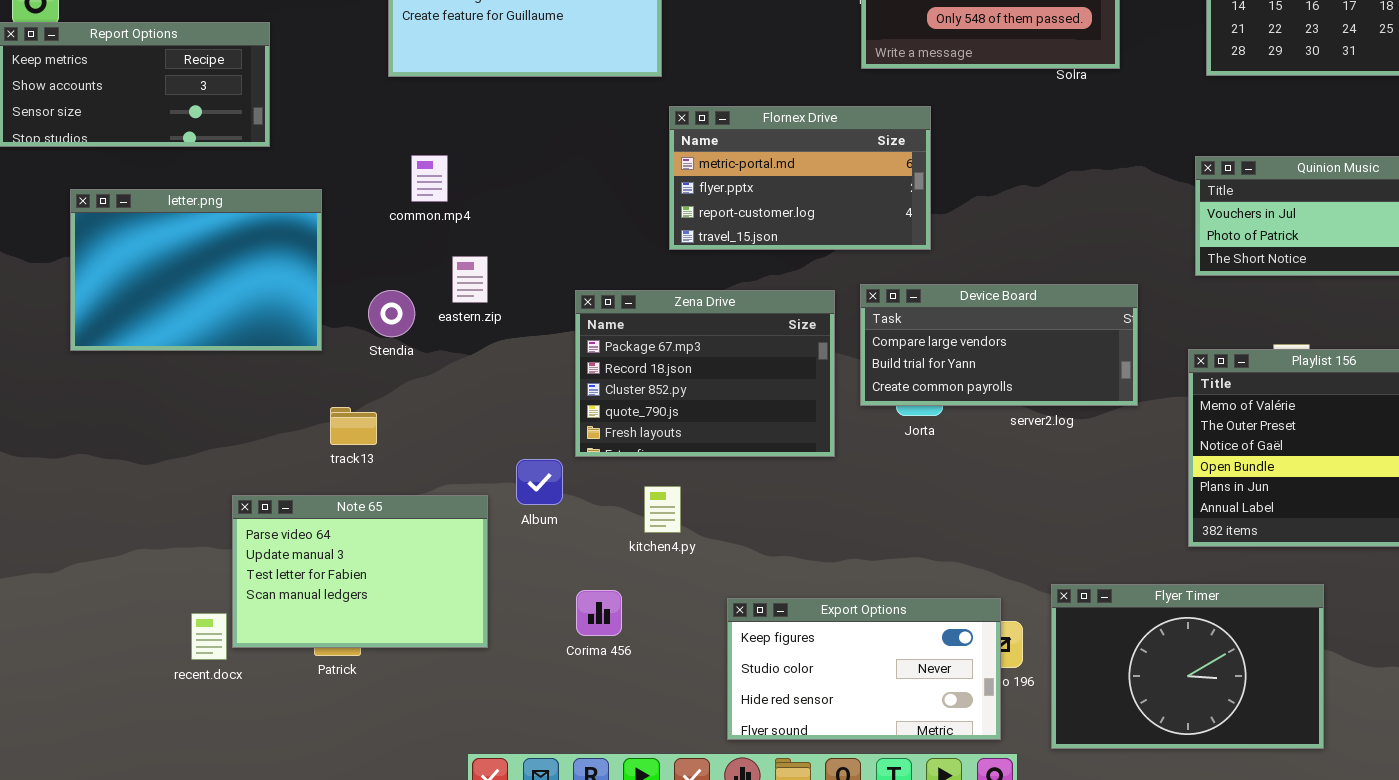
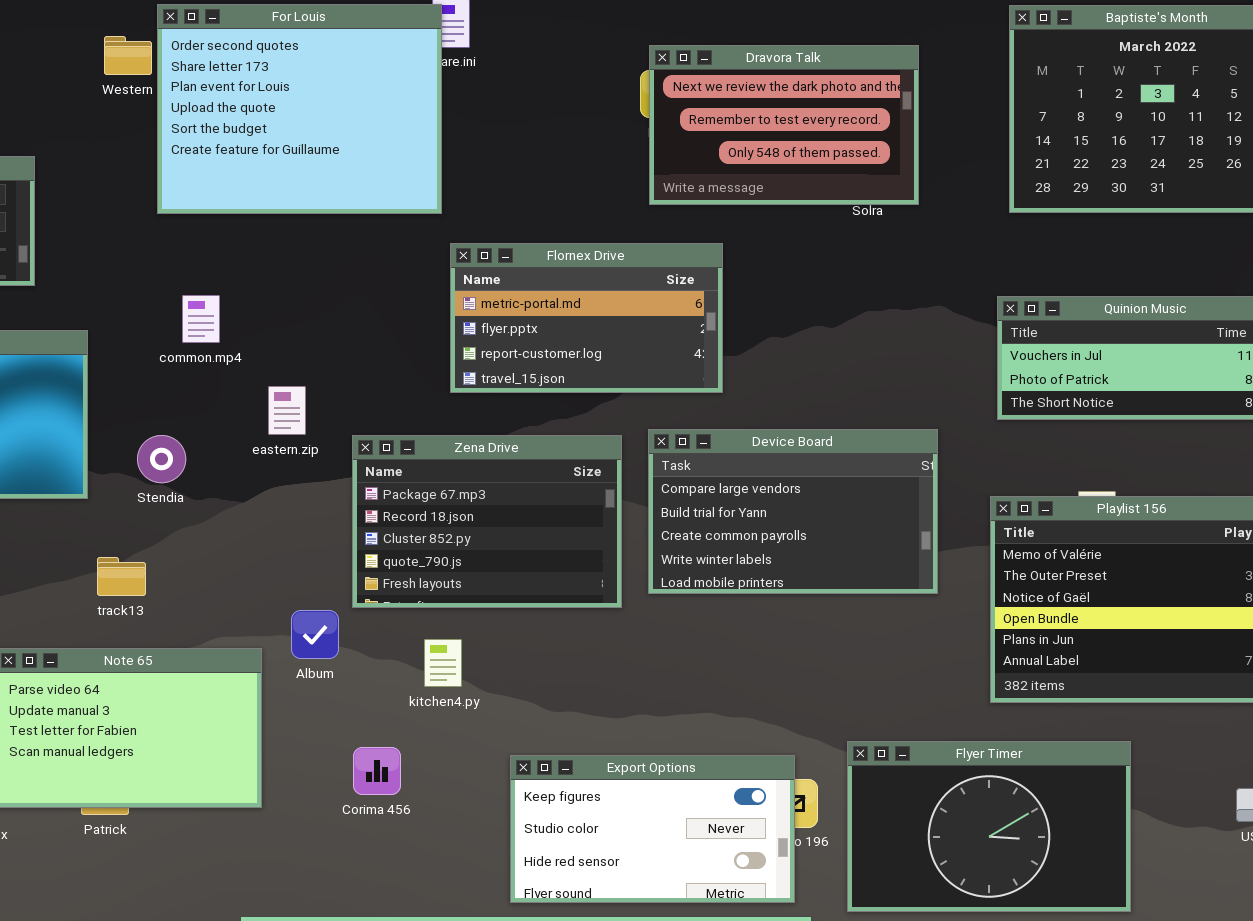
eastern.zip: [452,256,488,303] -> [268,386,306,435], moved
Device Board: [860,284,1138,406] -> [648,429,938,594], resized

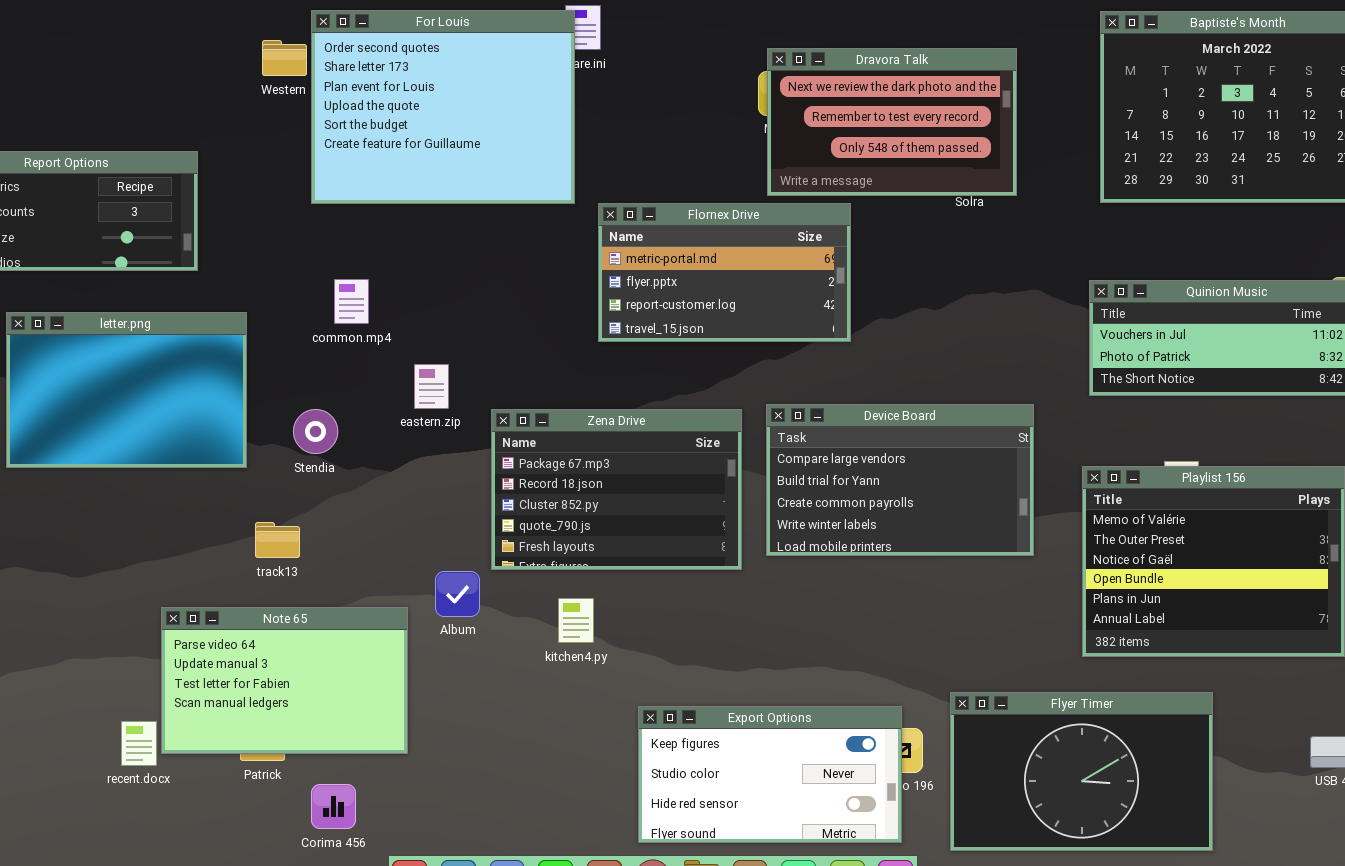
Flornex Drive: [450,243,723,393] -> [598,203,851,342], moved
Corima 456: [353,747,401,795] -> [311,784,356,829], moved

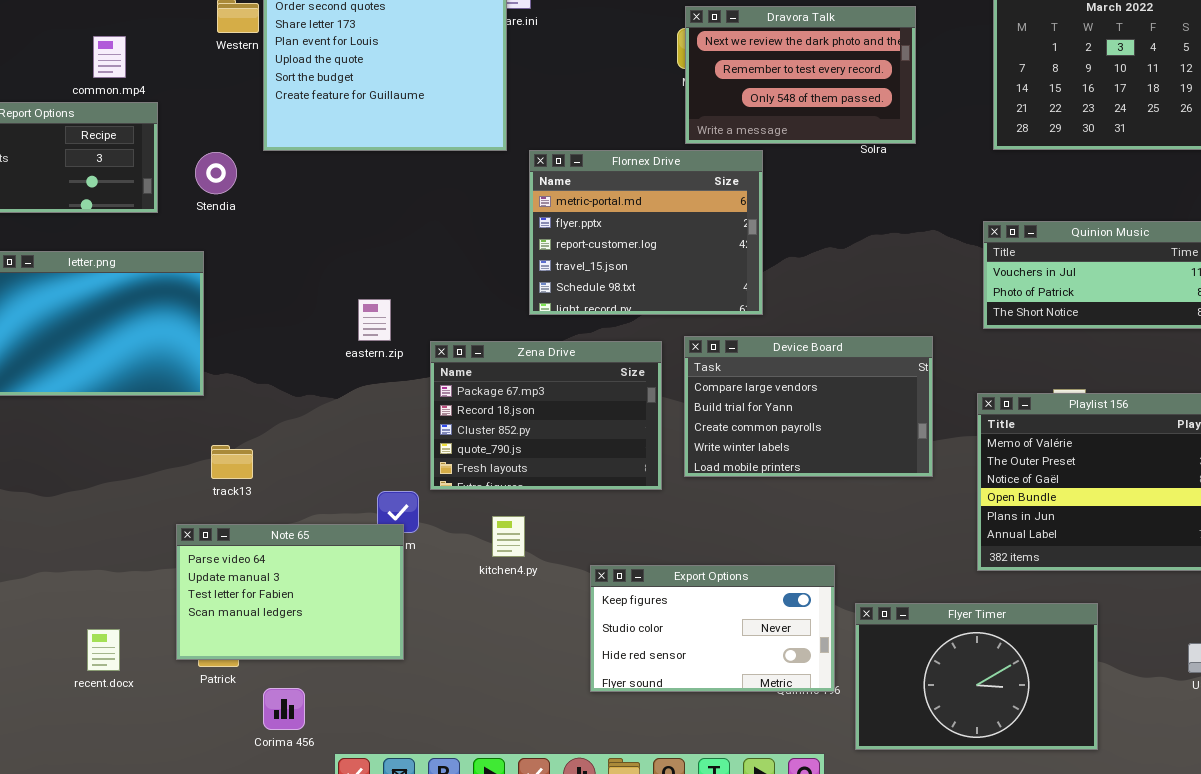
Flornex Drive: [598,203,851,342] -> [529,150,763,315], resized
common.mp4: [334,279,369,324] -> [93,36,126,78], moved
Stendia: [293,409,338,454] -> [195,152,237,194], moved
Note 65: [161,607,408,754] -> [176,524,404,660], moved
Export Options: [638,706,902,843] -> [590,565,835,692], moved

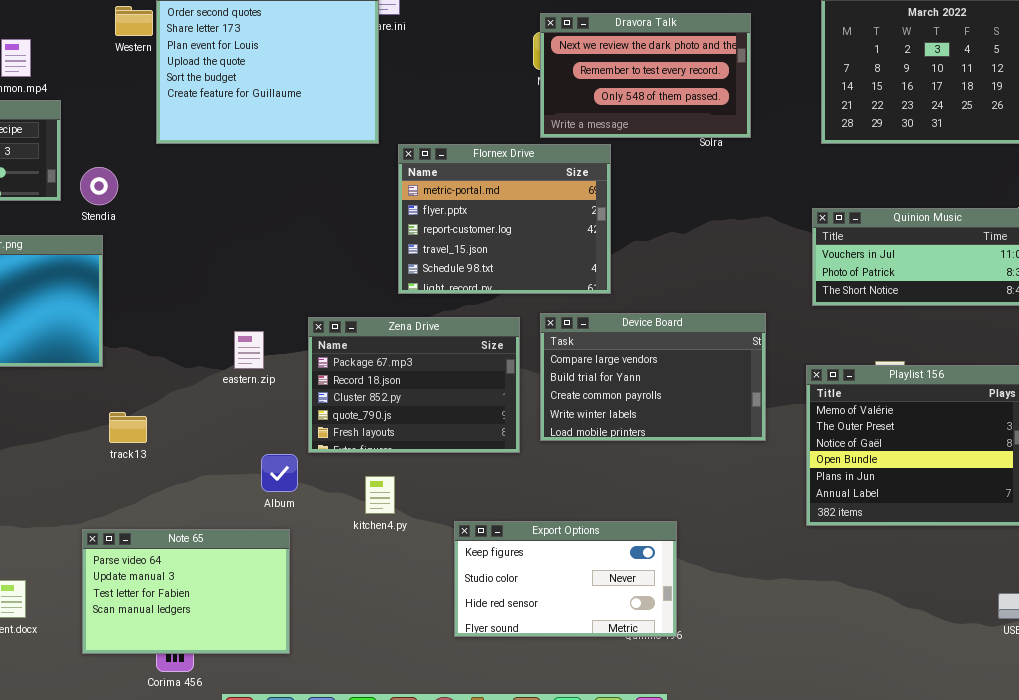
Stendia: [195,152,237,194] -> [80,167,118,205], moved
eastern.zip: [358,299,391,341] -> [234,331,264,369], moved
Note 65: [176,524,404,660] -> [82,529,290,654], moved
Flyer Timer: [855,603,1098,750] -> none, closed

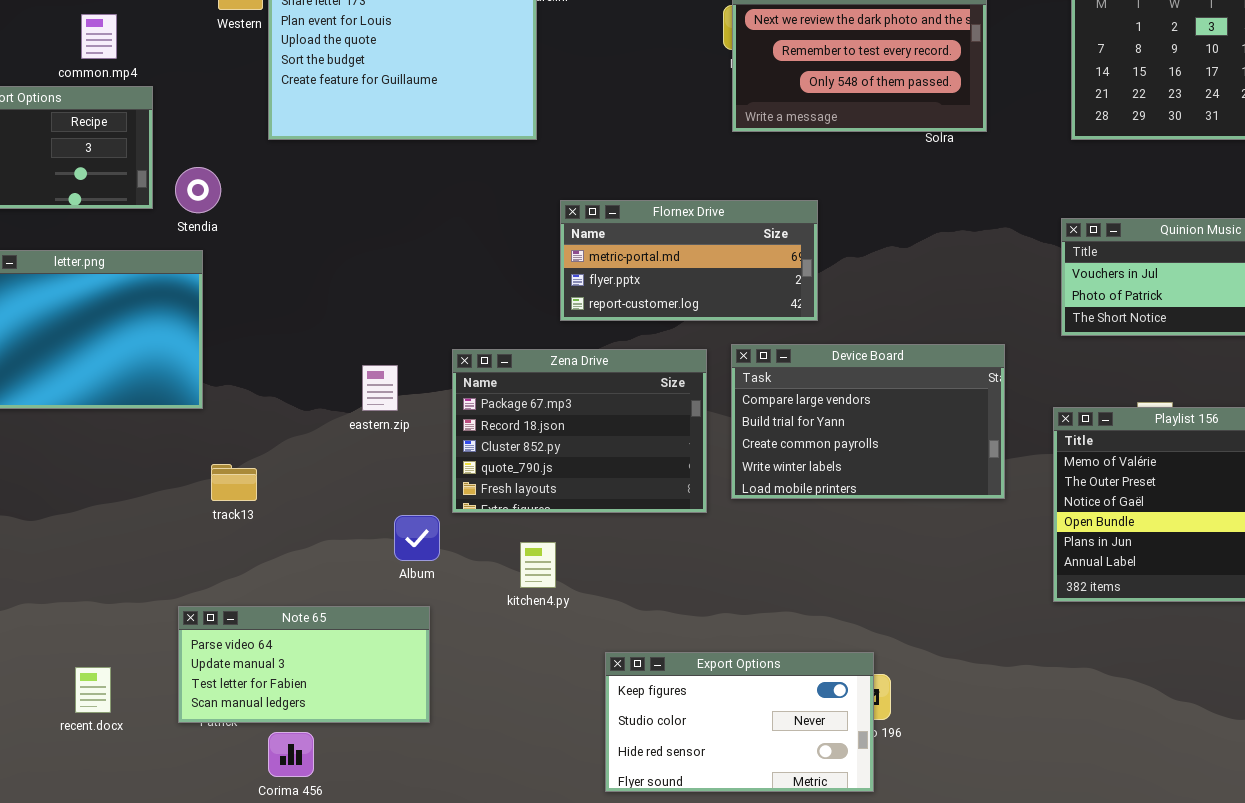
Flornex Drive: [398,144,611,294] -> [560,200,818,321], resized
Export Options: [454,521,677,637] -> [605,652,874,792], moved
Note 65: [82,529,290,654] -> [178,606,430,723], resized

